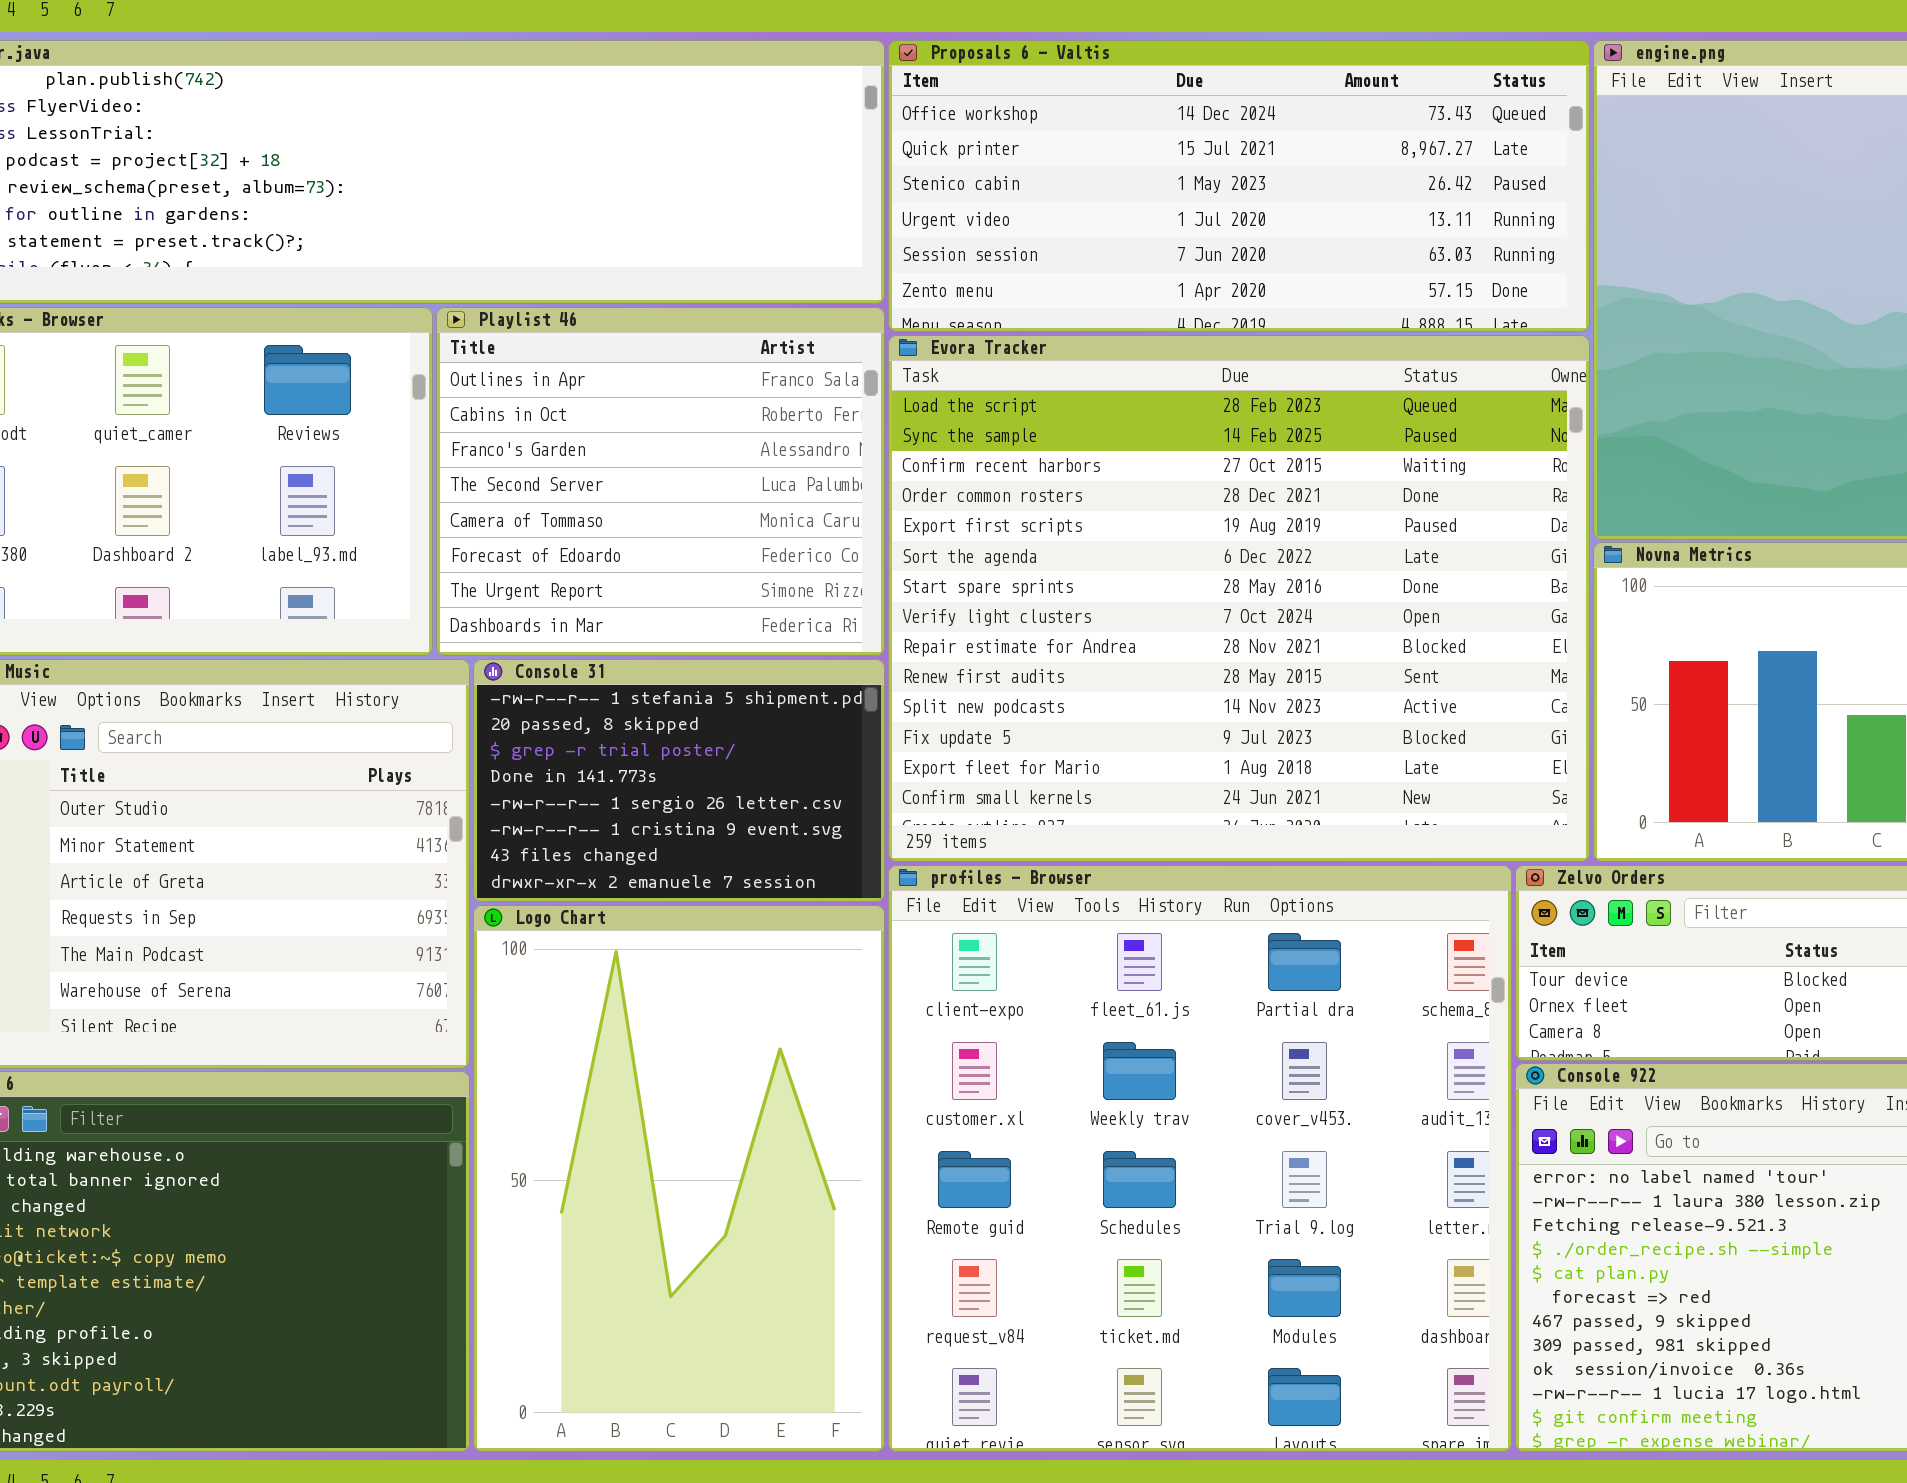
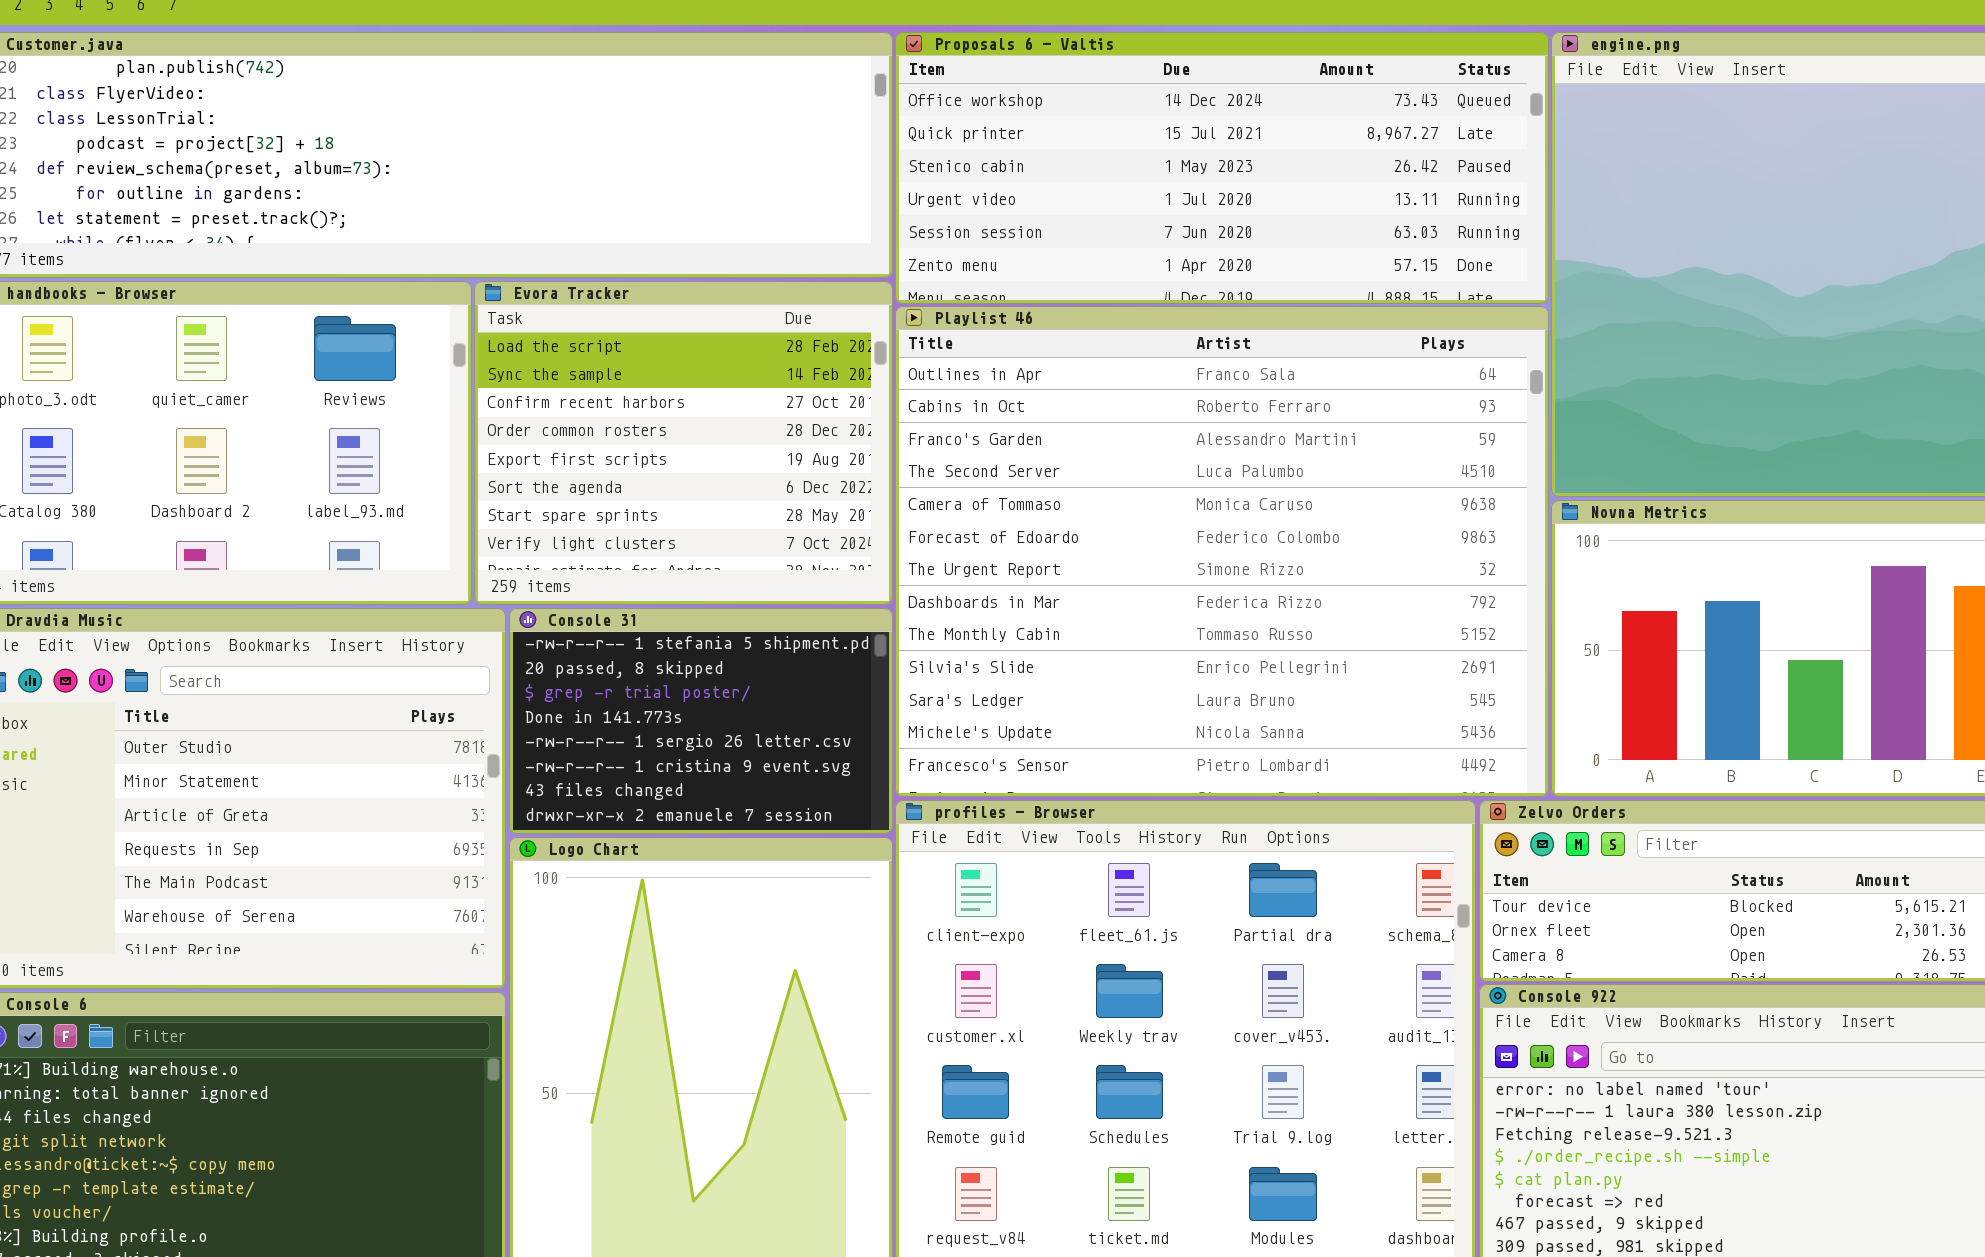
Playlist 46: [436,307,885,656] -> [895,306,1549,797], moved, resized
Evora Tracker: [888,335,1590,862] -> [474,281,893,605], moved, resized

